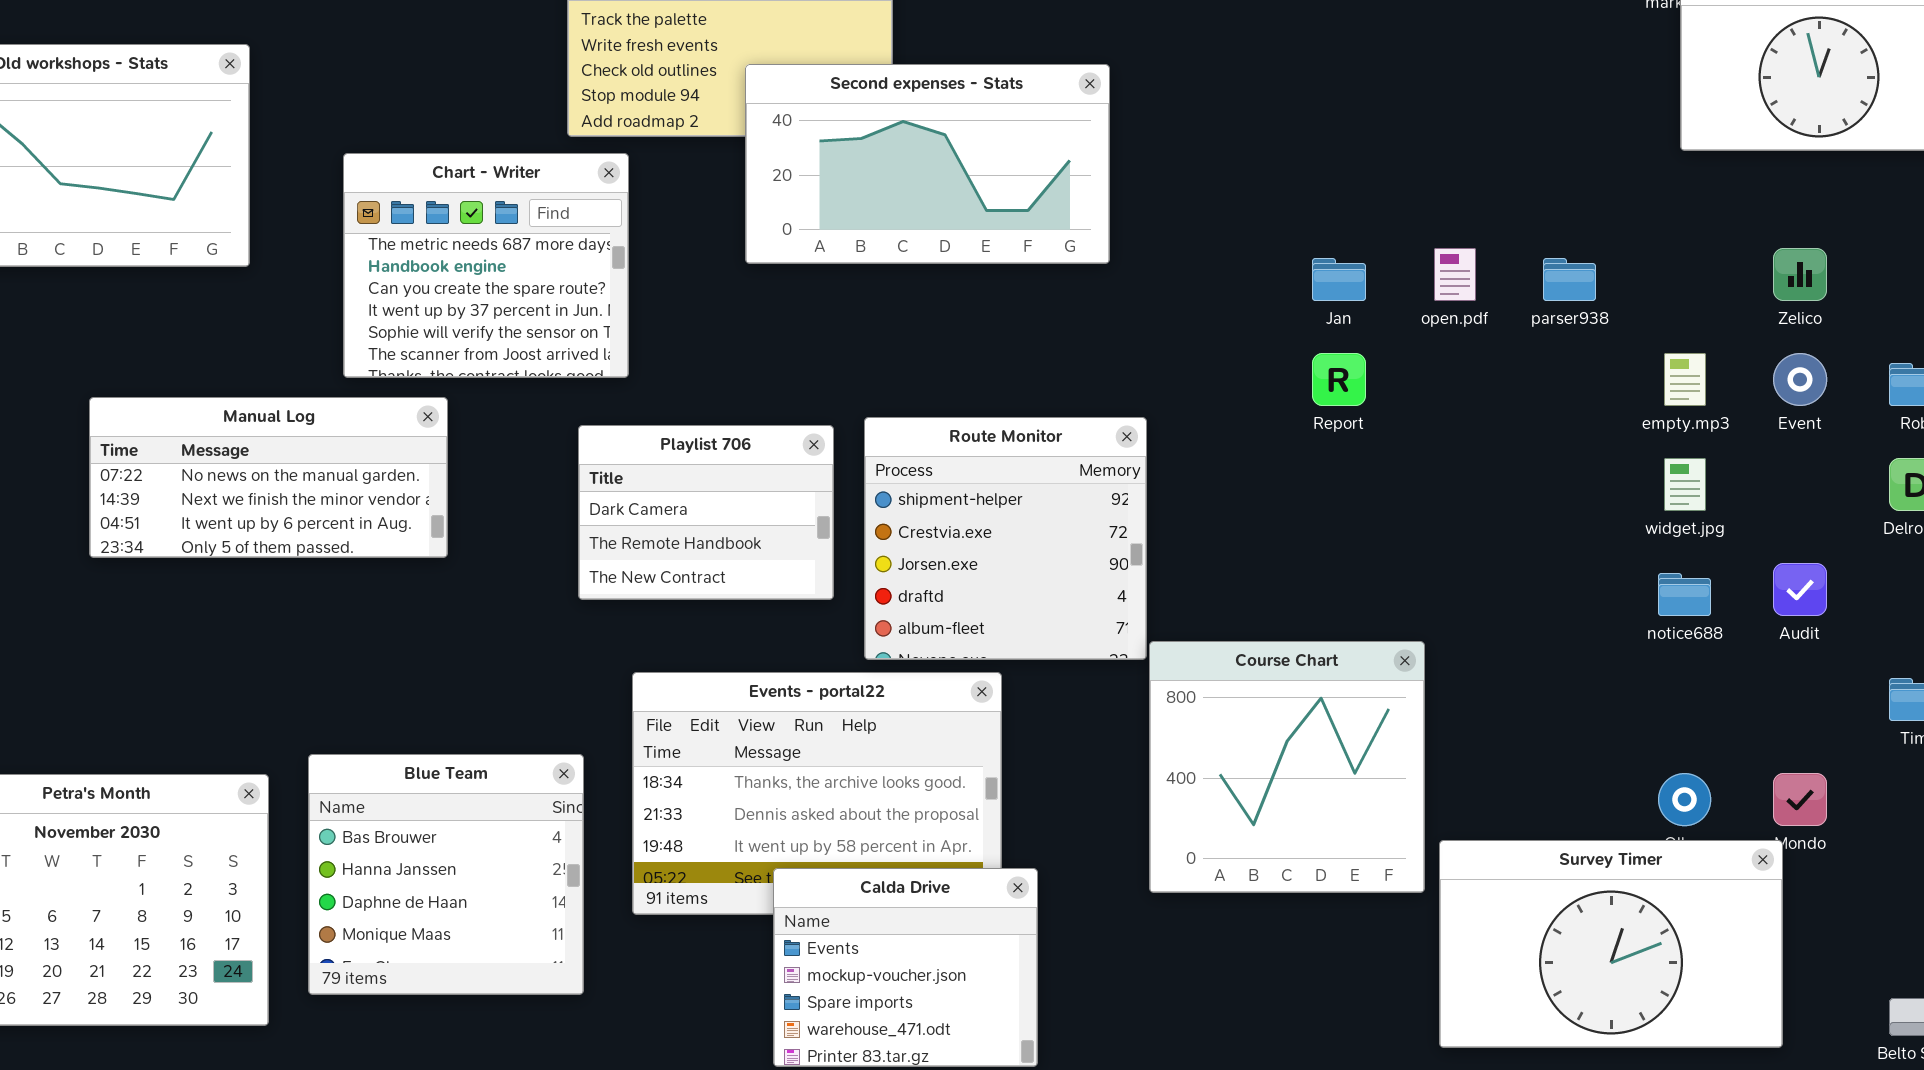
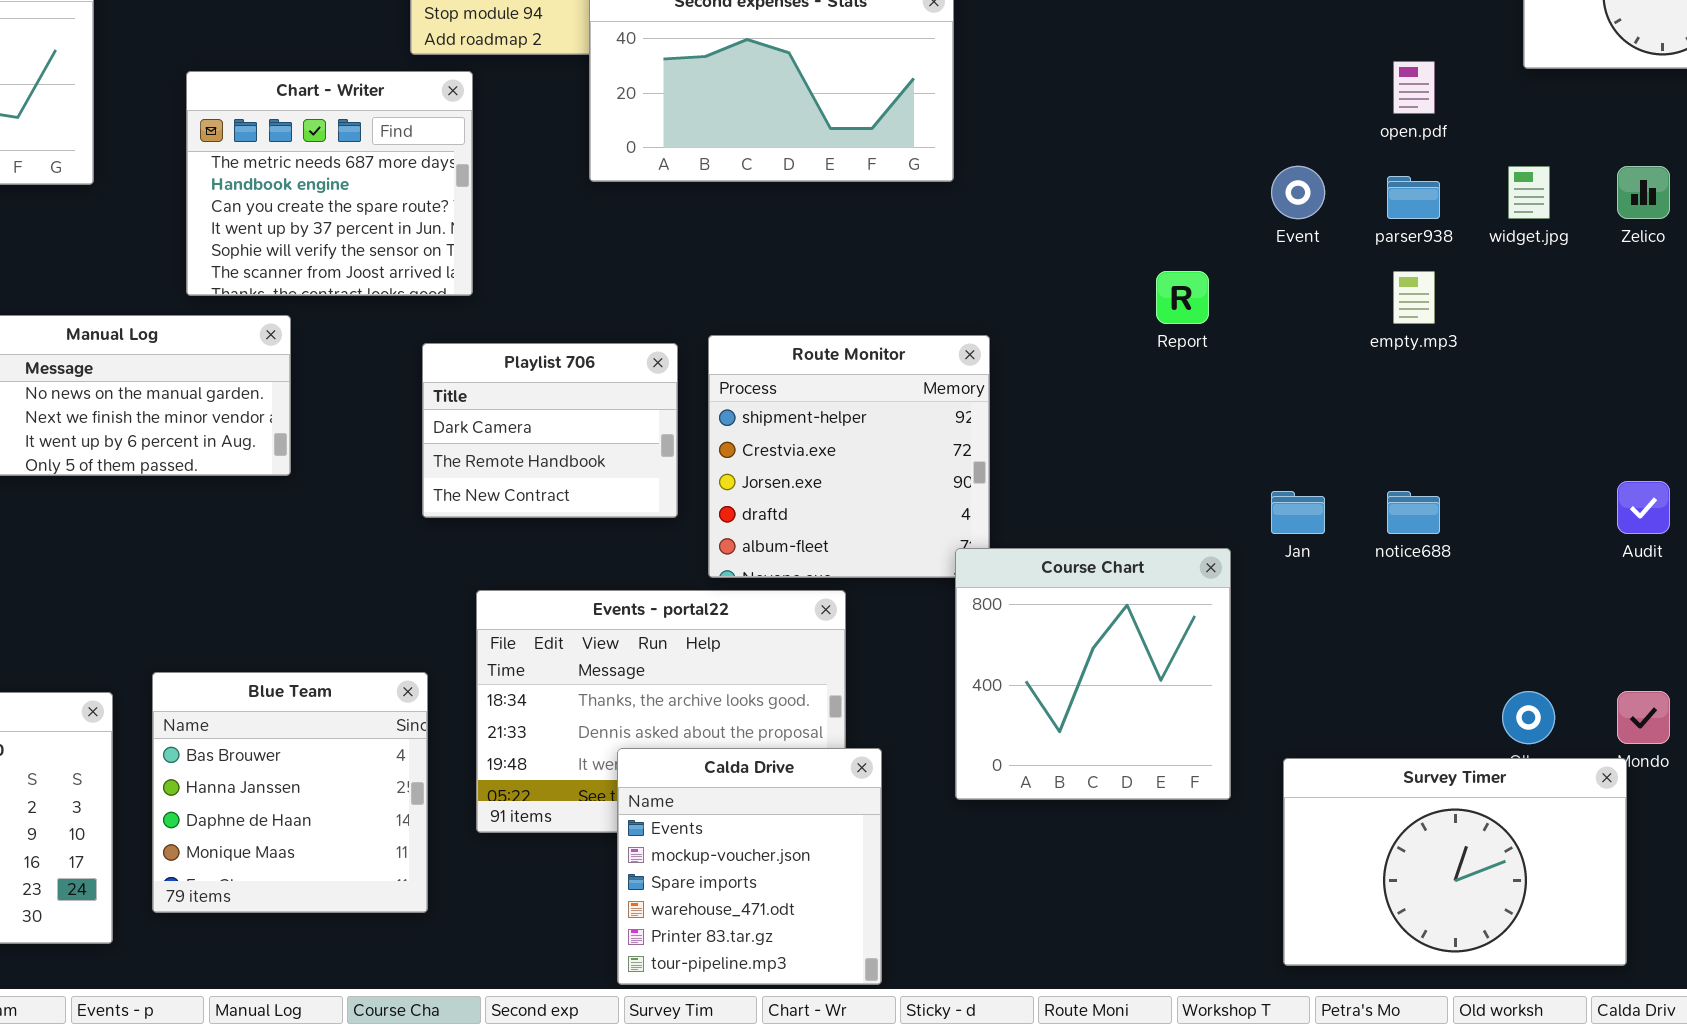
open.pdf: [1434,248,1476,301] -> [1393,61,1435,114], moved
Jan: [1312,258,1366,301] -> [1271,491,1325,534], moved
empty.mp3: [1664,353,1706,406] -> [1393,271,1435,324], moved
Event: [1773,353,1827,406] -> [1271,166,1325,219], moved
widget.jpg: [1664,458,1706,511] -> [1508,166,1550,219], moved
notice688: [1658,573,1711,616] -> [1387,491,1440,534], moved
Course Chart: [1149,641,1425,893] -> [955,548,1231,800], moved
Calda Drive: [773,868,1038,1067] -> [617,748,882,985], resized

